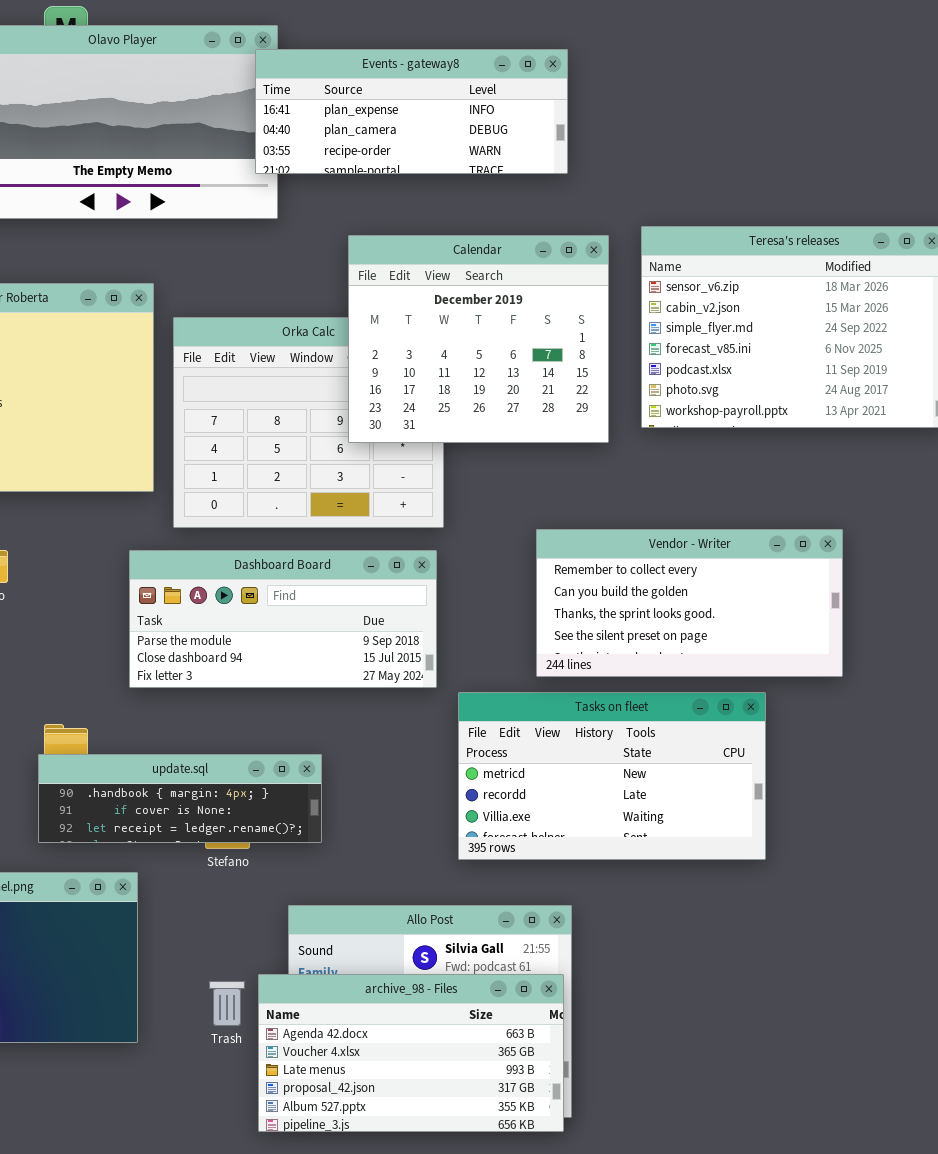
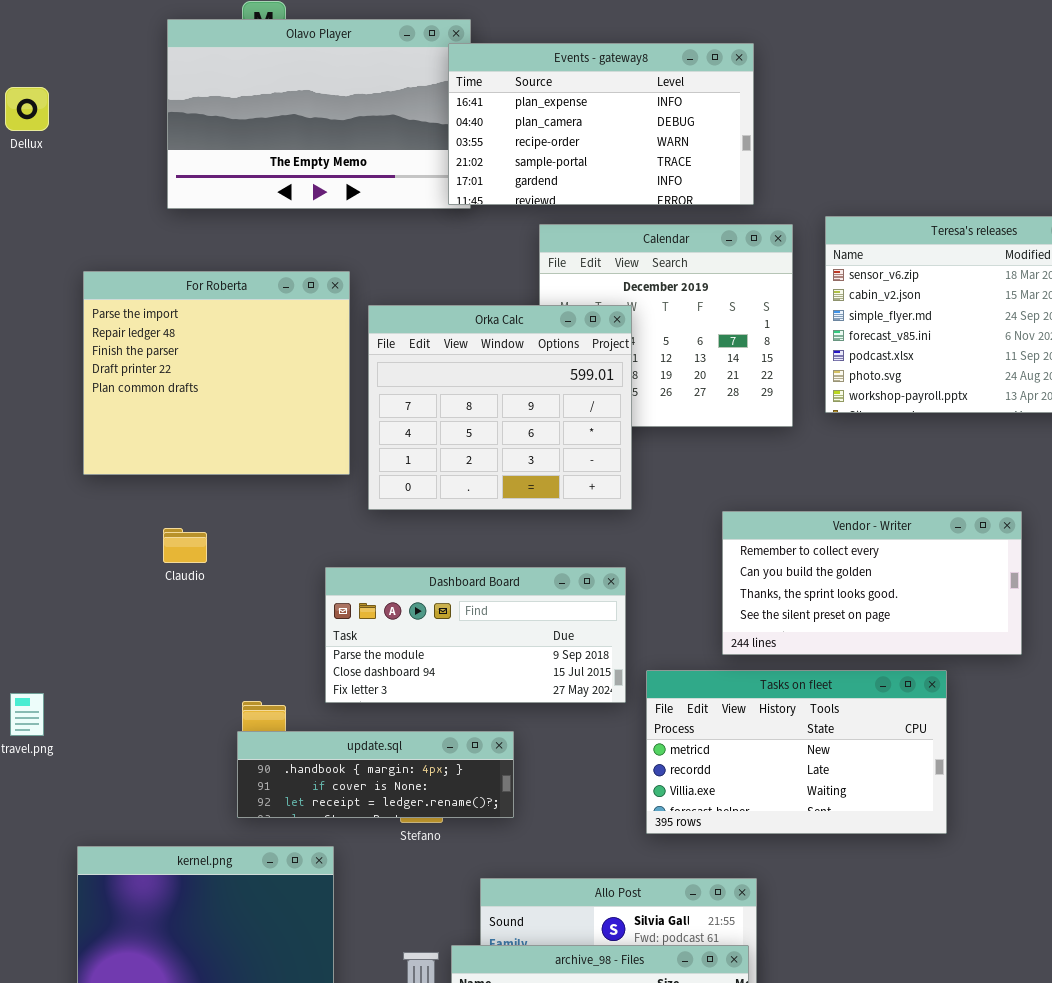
Events - gateway8: [255,49,568,174] -> [448,43,754,205], resized
Orka Calc: [173,317,444,528] -> [368,305,632,510], raised
Dashboard Board: [129,550,437,688] -> [325,567,626,703], moved

